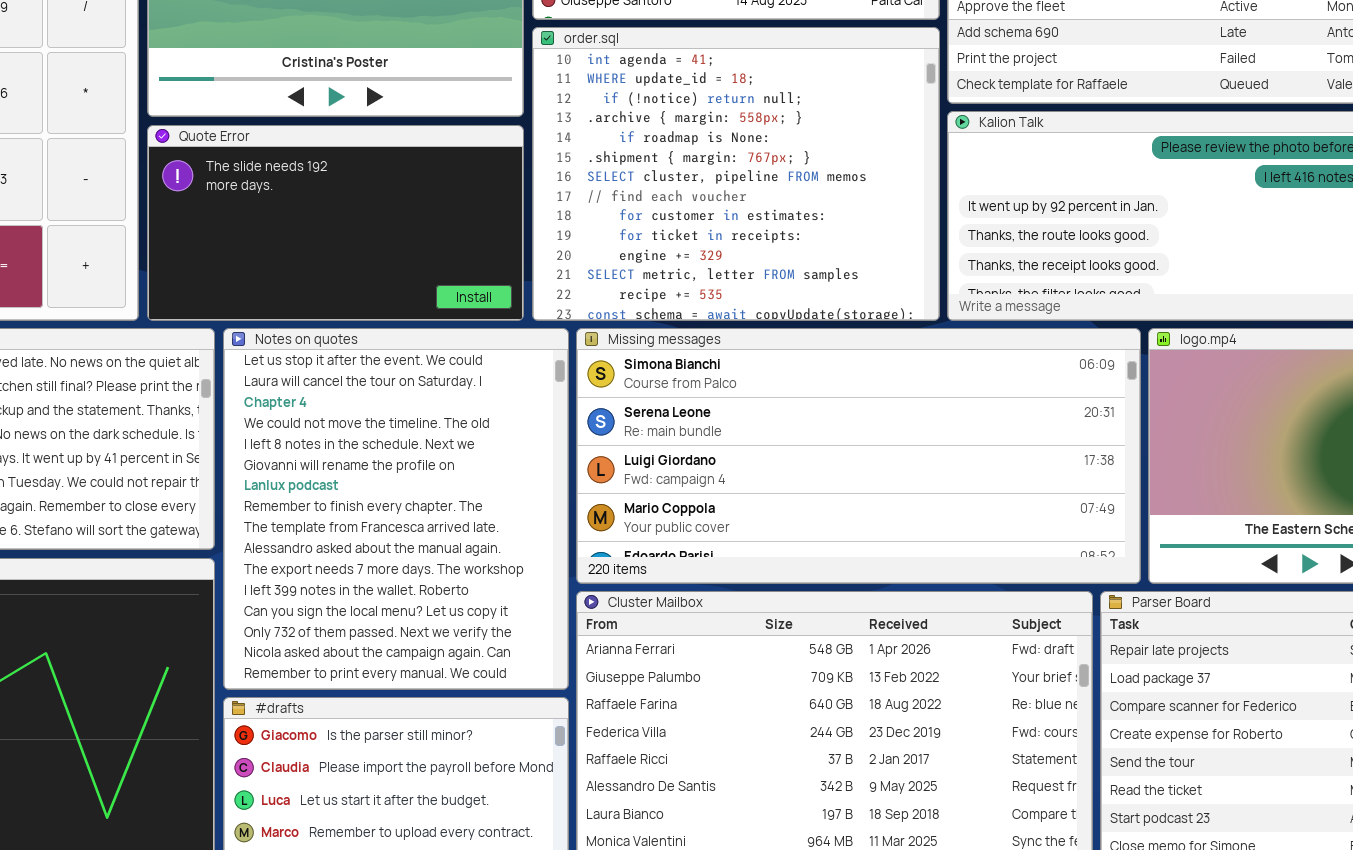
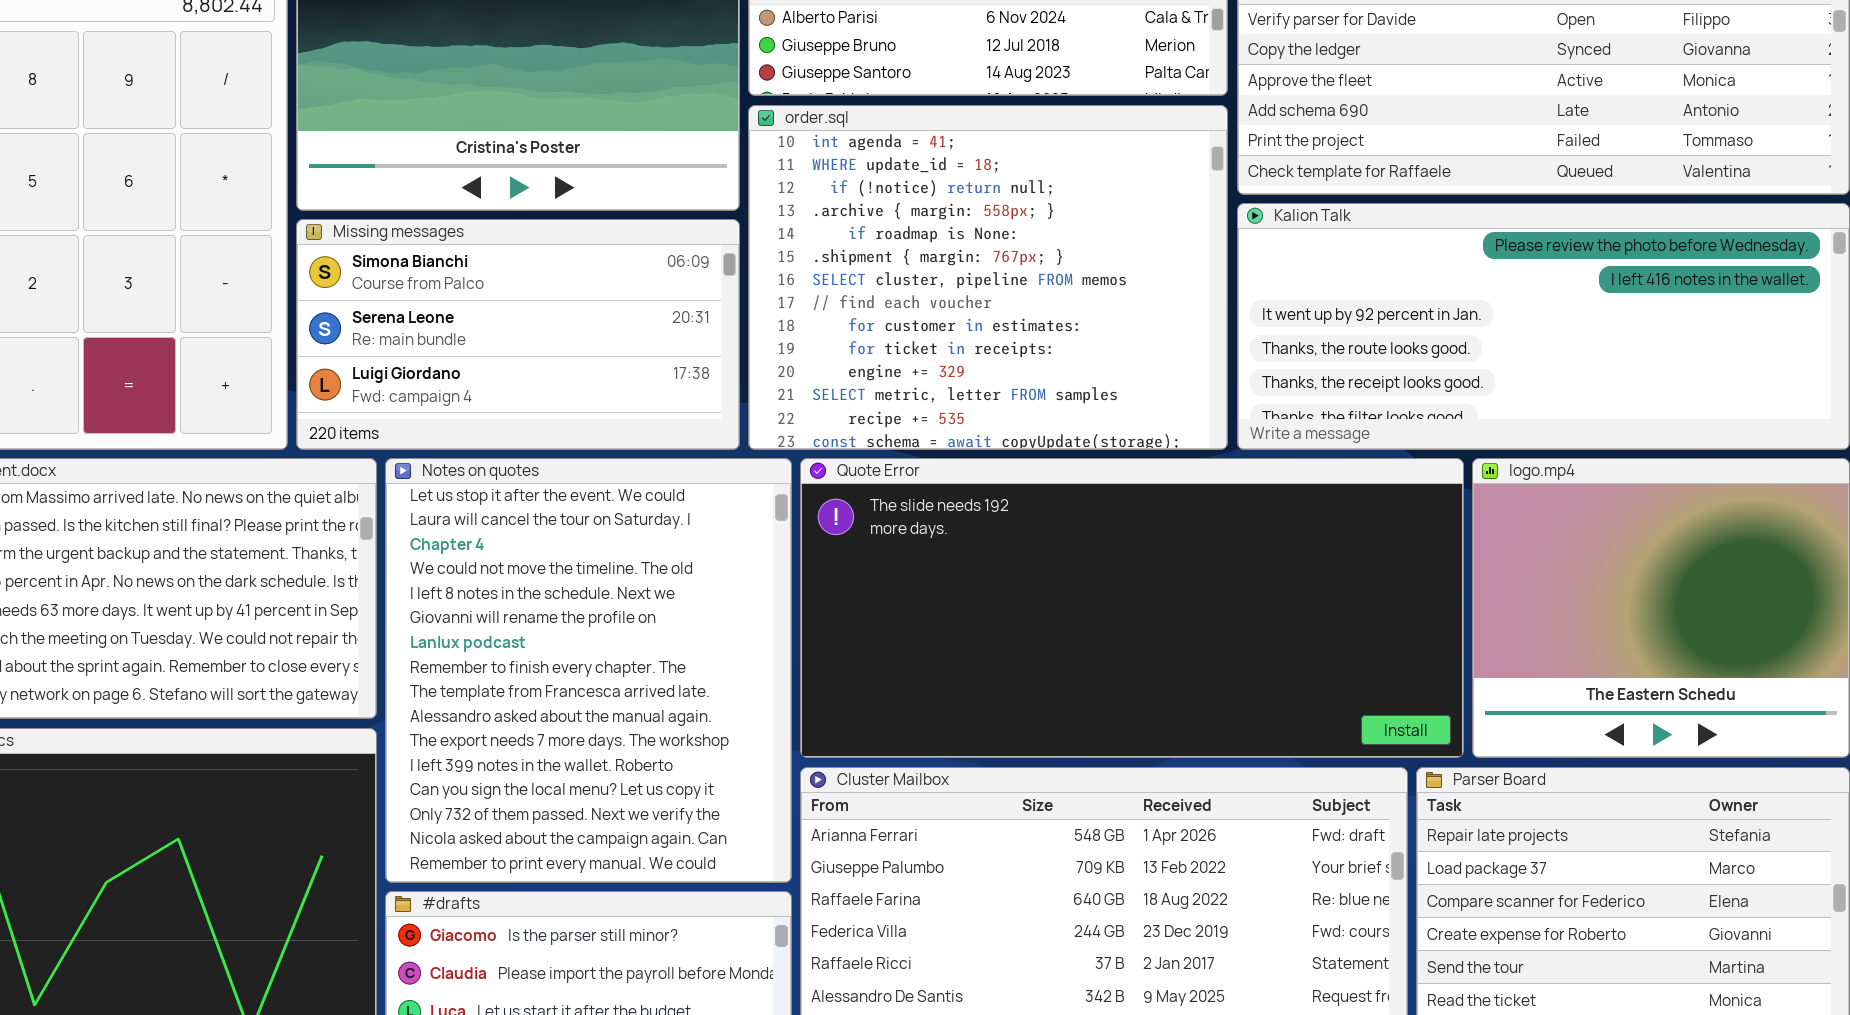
Quote Error: [147,125,524,321] -> [800,458,1464,758], moved, resized
Missing messages: [576,328,1141,584] -> [296,219,740,450], moved, resized

